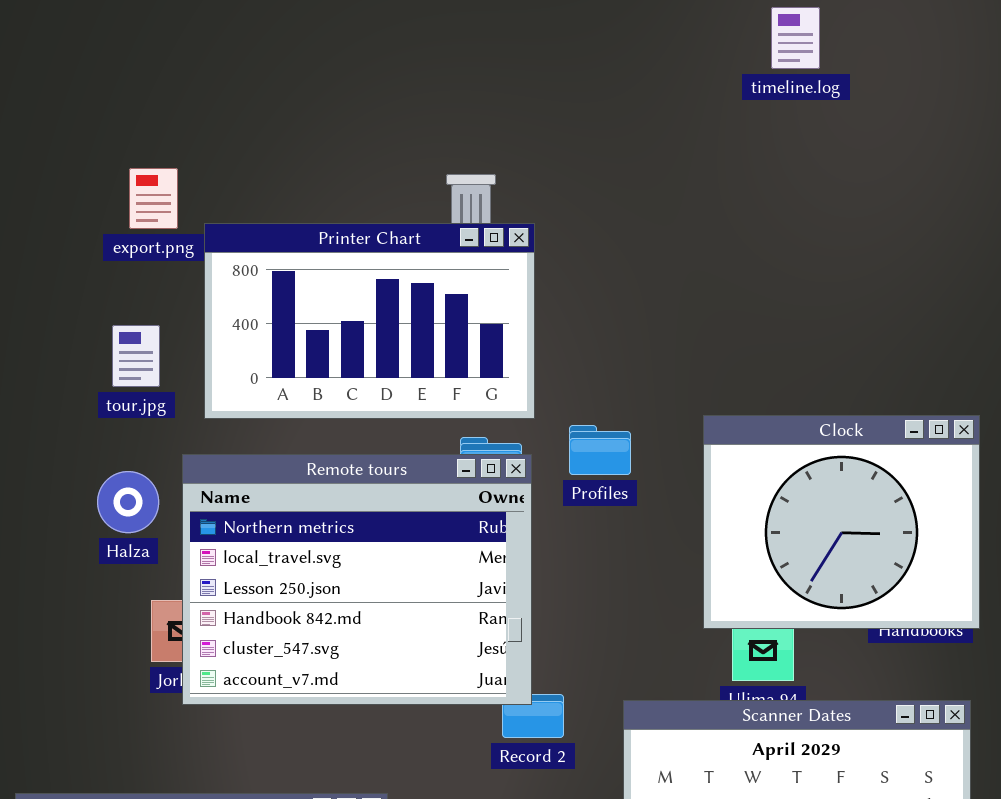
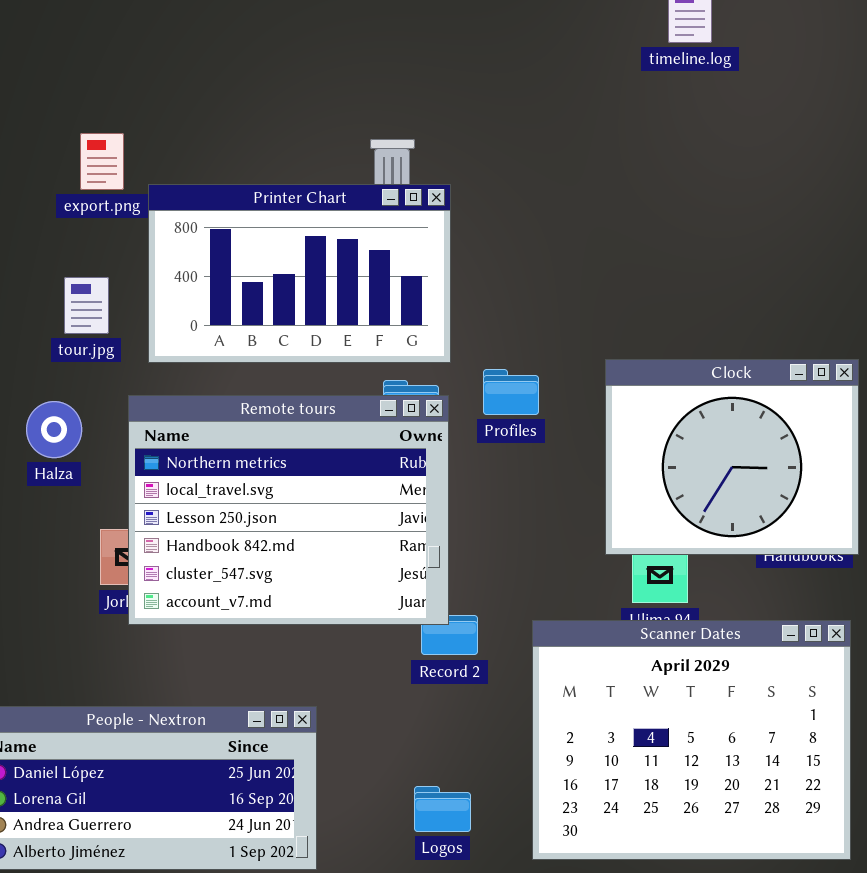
Halza: [97,471,159,533] -> [26,401,82,458], moved

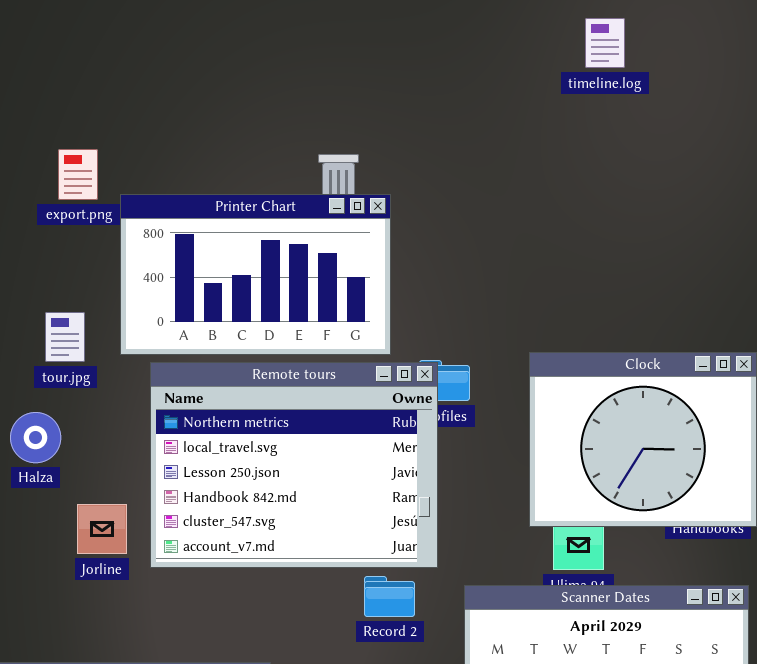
tour.jpg: [64,277,109,334] -> [45,312,85,362], moved
Remote tours: [128,395,449,625] -> [150,362,438,568], moved
Halza: [26,401,82,458] -> [10,412,61,463], moved

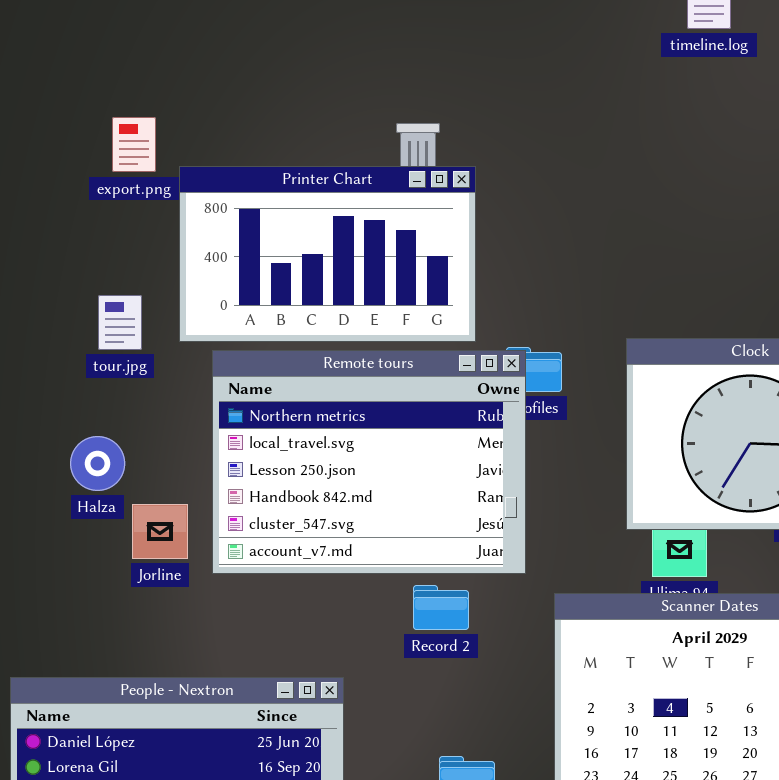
Halza: [10,412,61,463] -> [70,436,125,491], moved
Record 2: [364,576,415,617] -> [413,585,469,630], moved

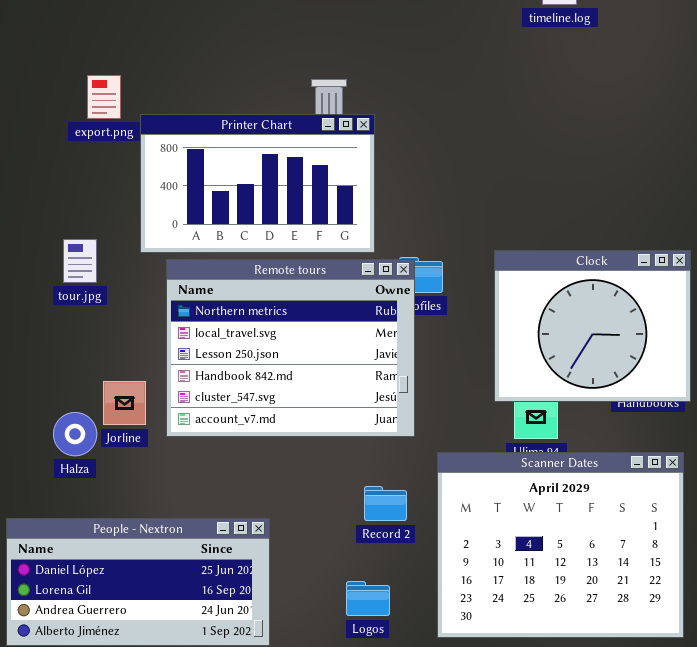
tour.jpg: [98,295,142,350] -> [63,239,97,283], moved
Halza: [70,436,125,491] -> [53,412,97,456], moved
Record 2: [413,585,469,630] -> [364,486,407,521], moved

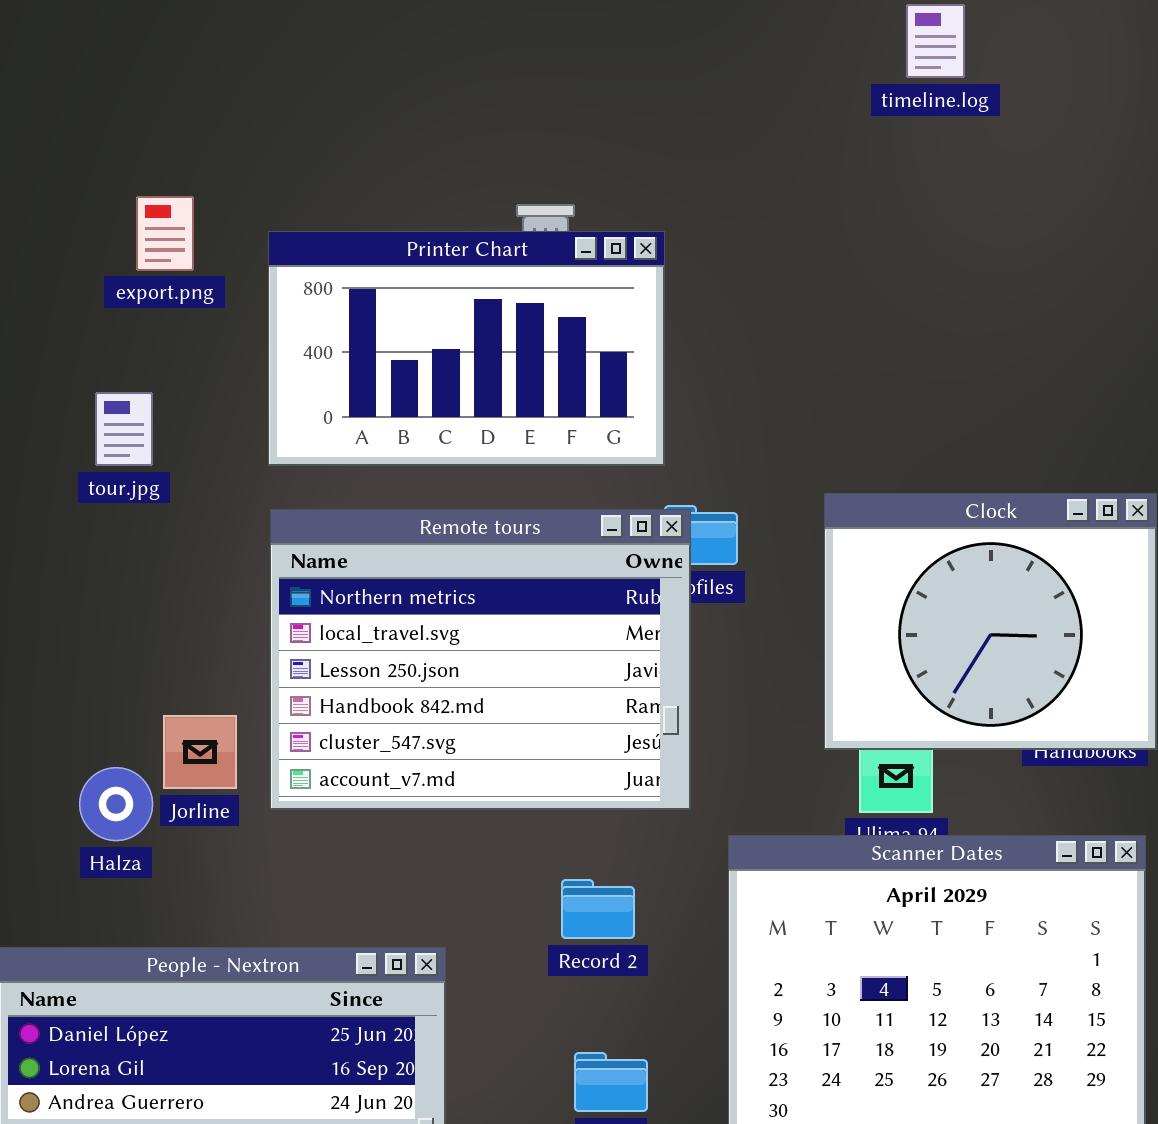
Printer Chart: [140,114,375,253] -> [268,231,665,466], moved
tour.jpg: [63,239,97,283] -> [95,392,153,466], moved
Record 2: [364,486,407,521] -> [561,879,635,939], moved

